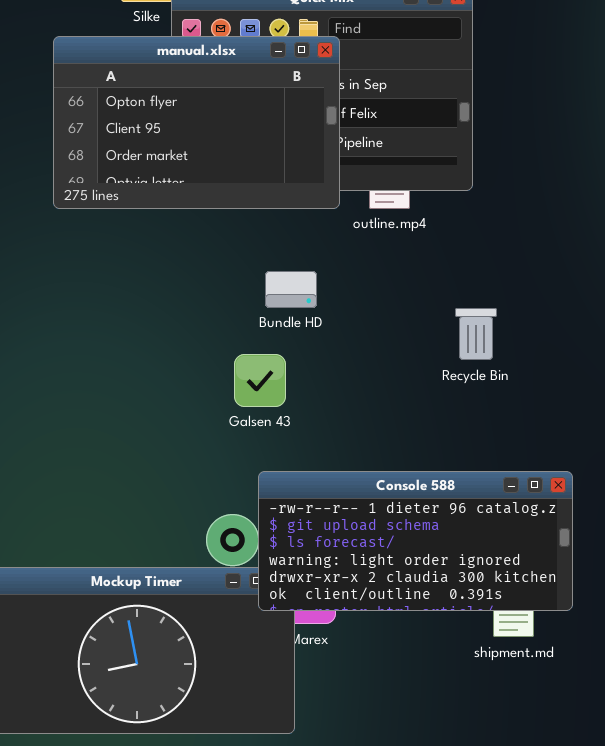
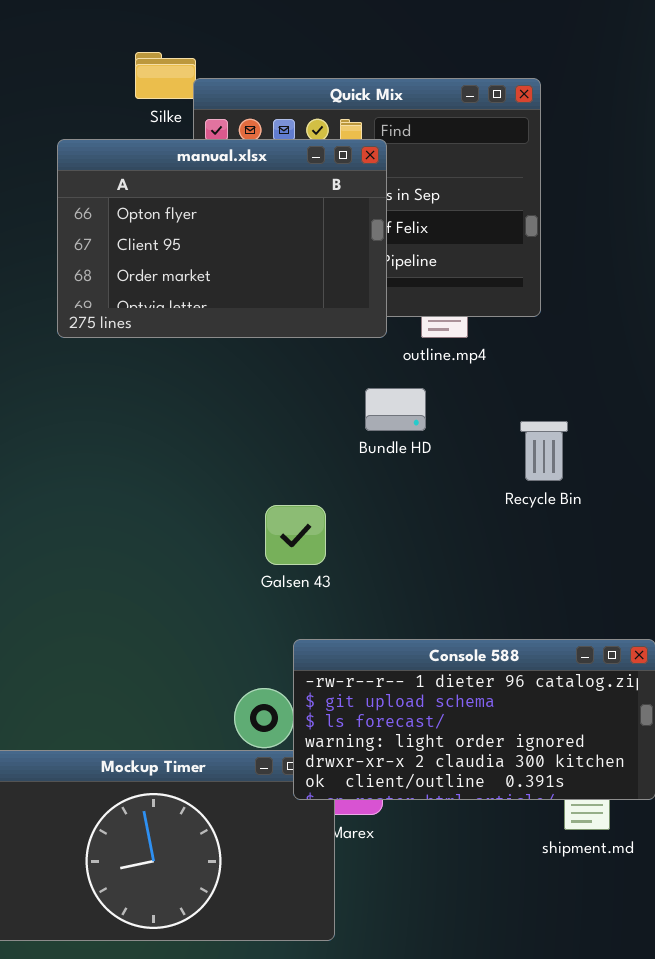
Bundle HD: [265,271,317,308] -> [365,388,426,431], moved
Recycle Bin: [455,308,497,360] -> [520,421,568,481], moved

